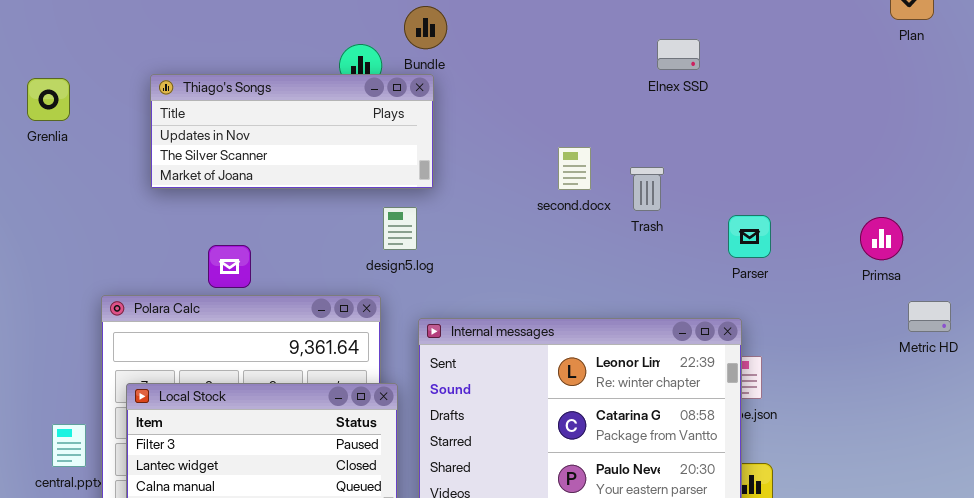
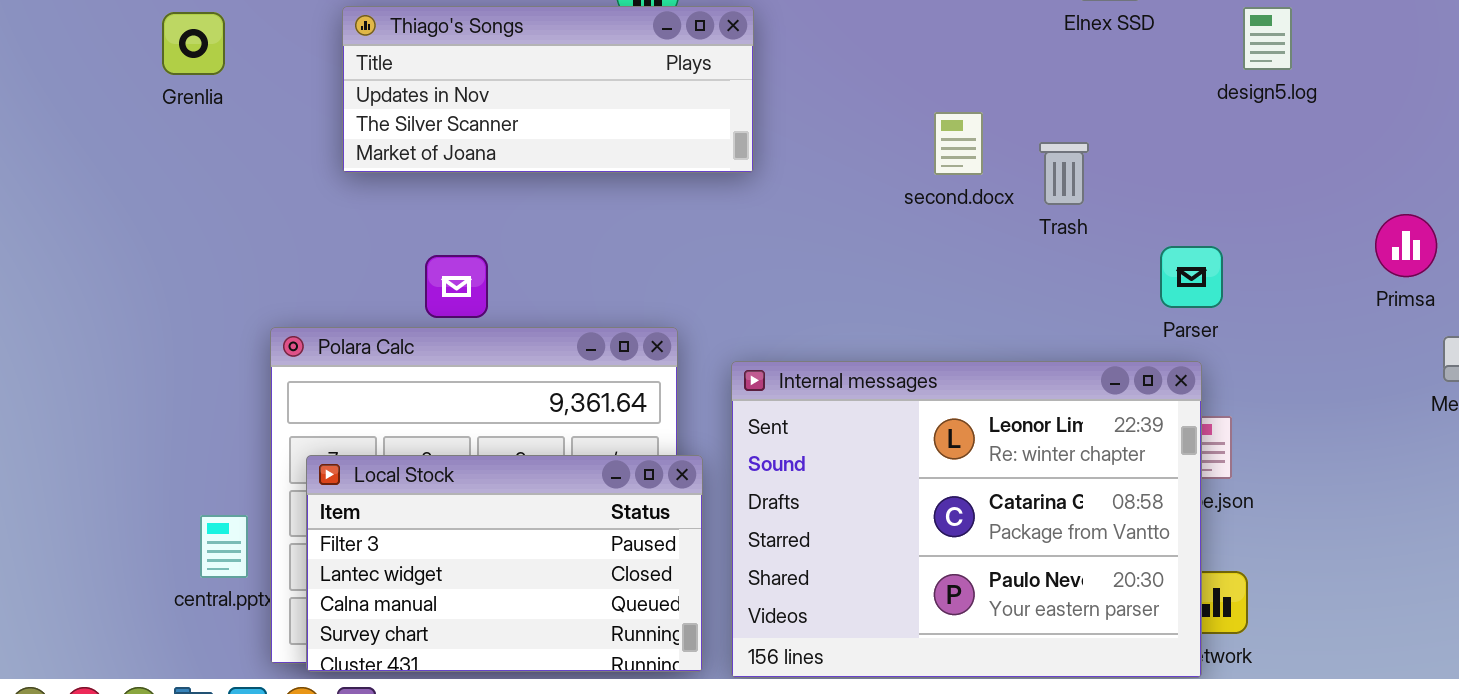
design5.log: [383,207,417,250] -> [1243,7,1292,70], moved
Parser: [728,215,771,258] -> [1160,246,1223,308], moved

